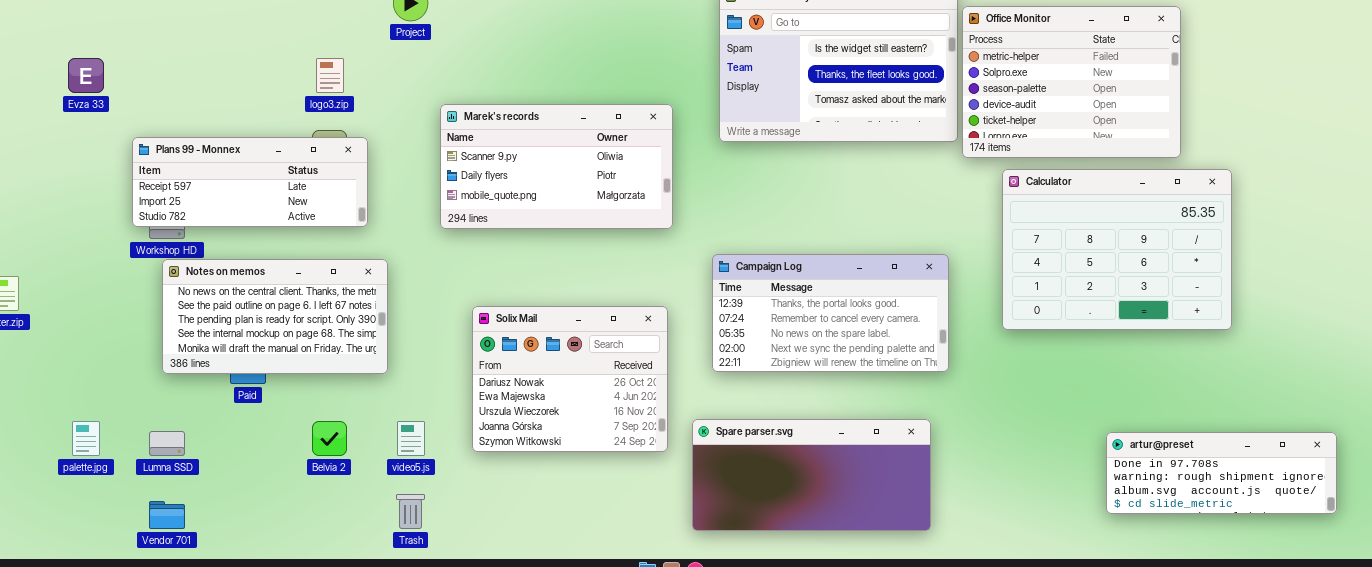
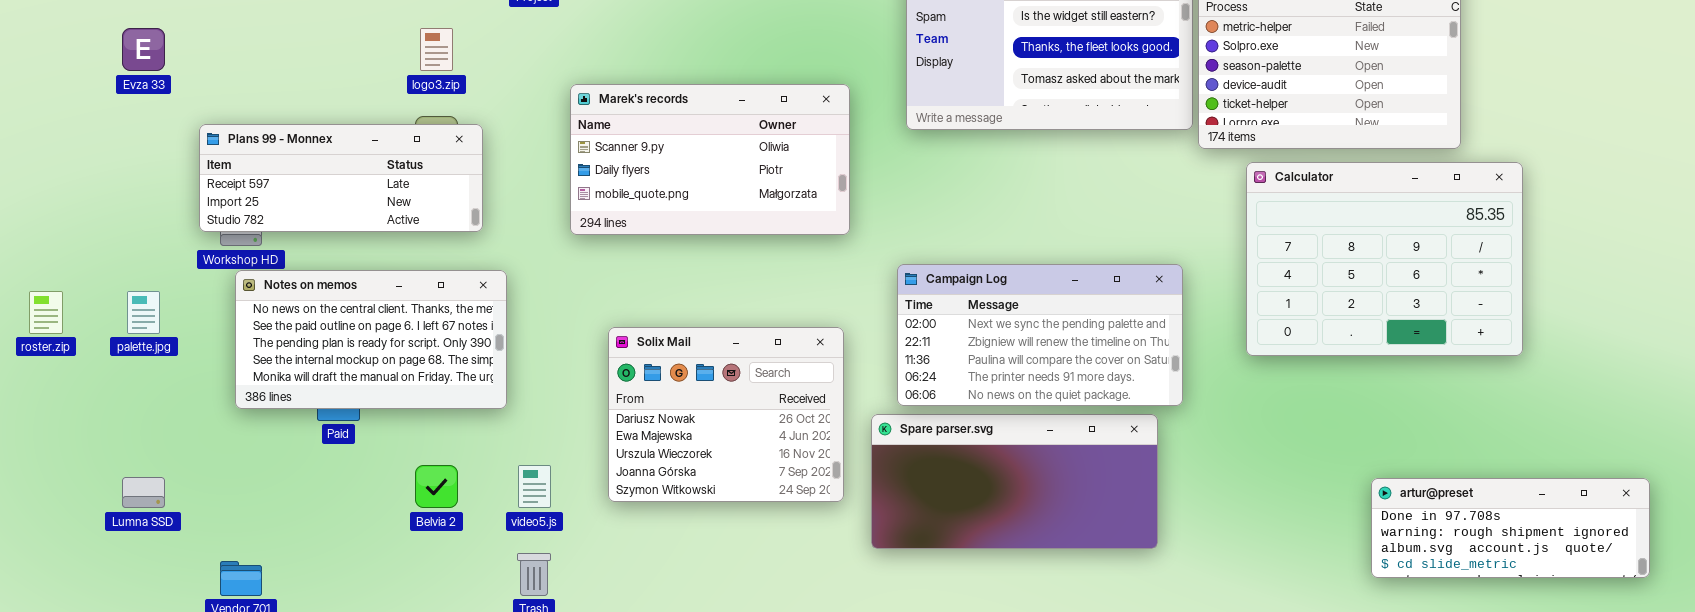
Campaign Log: [712,254,949,372] -> [897,264,1183,406], scrolled down 3 rows
Spare parser.svg: [692,419,931,531] -> [871,414,1158,549], moved
palette.jpg: [72,421,100,456] -> [127,291,160,334], moved
Lumna SSD: [149,431,185,456] -> [122,477,165,508], moved

